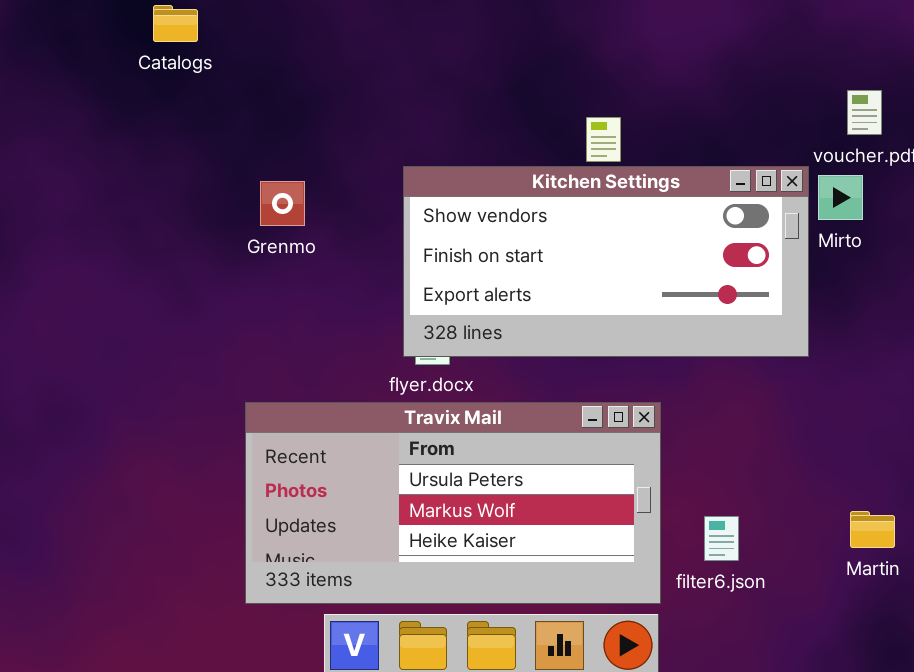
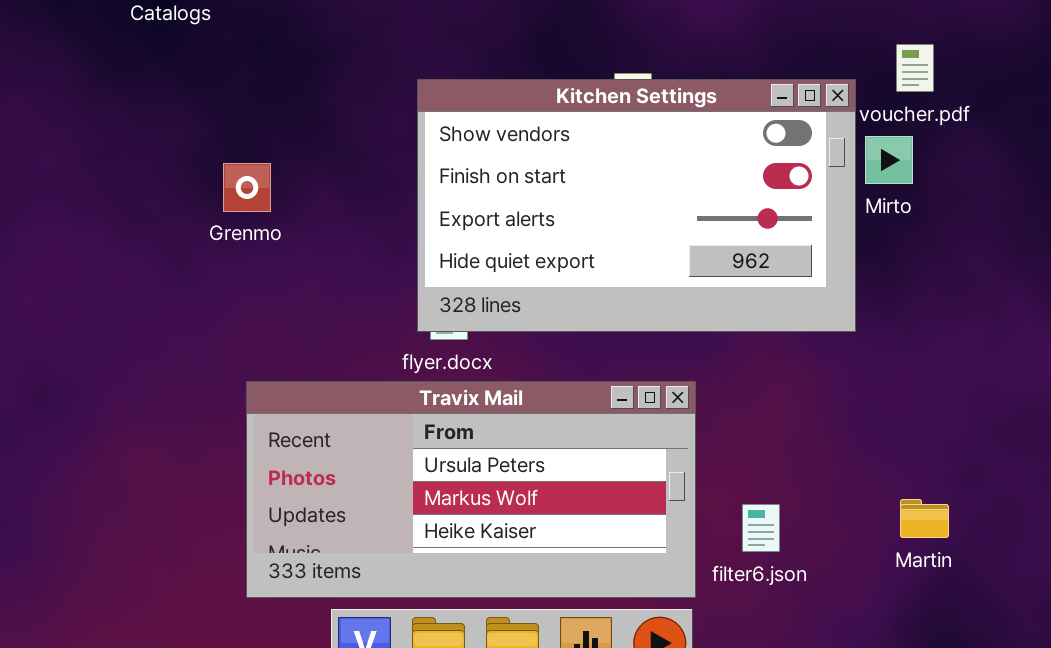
Kitchen Settings: [403,166,809,357] -> [417,79,856,332], resized
Grenmo: [260,181,305,226] -> [223,163,271,212], moved

